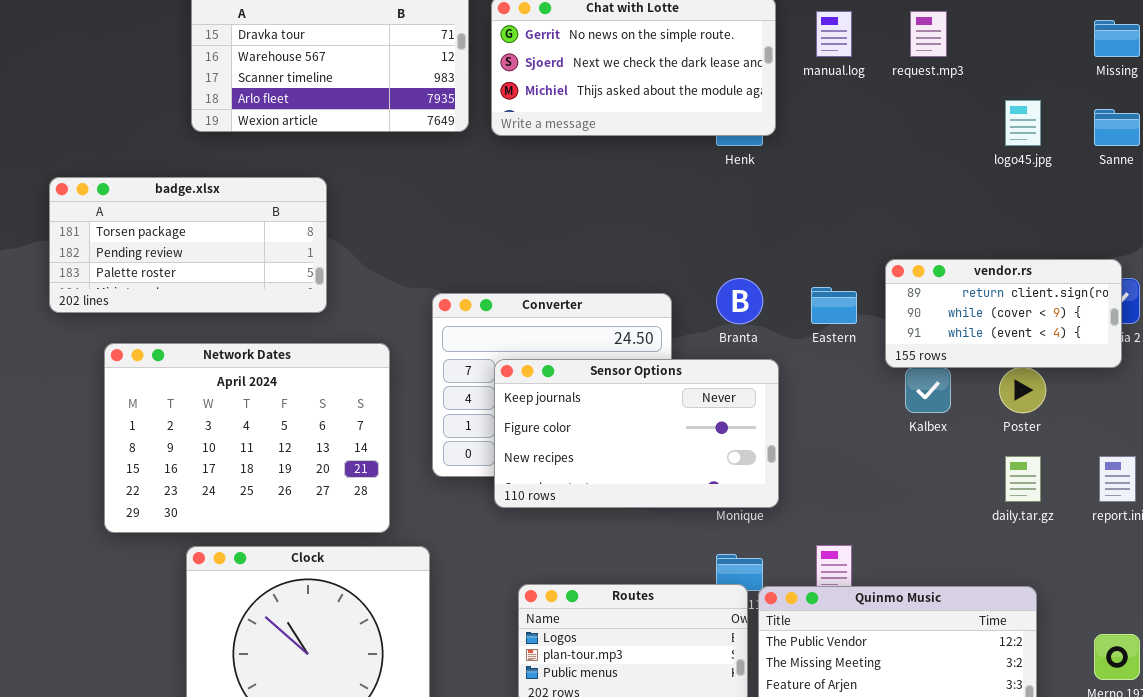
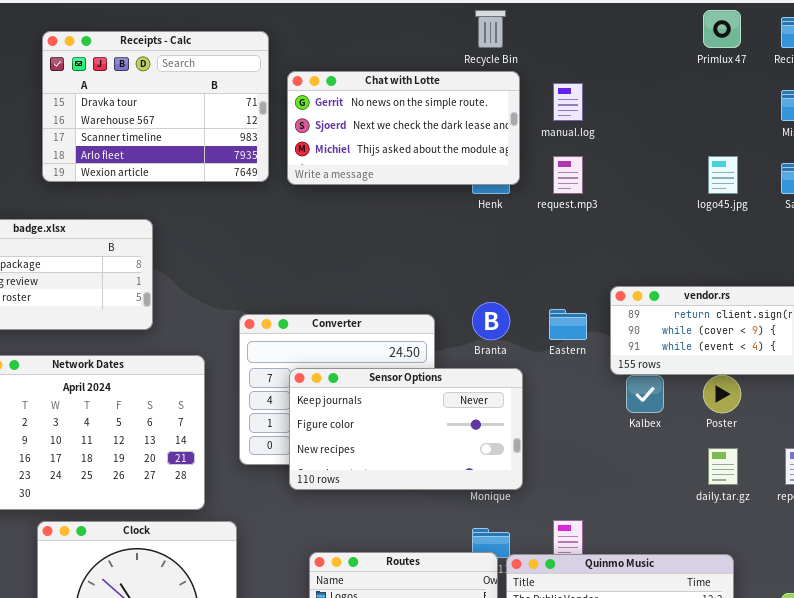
request.mp3: [910,11,947,57] -> [553,156,583,194], moved

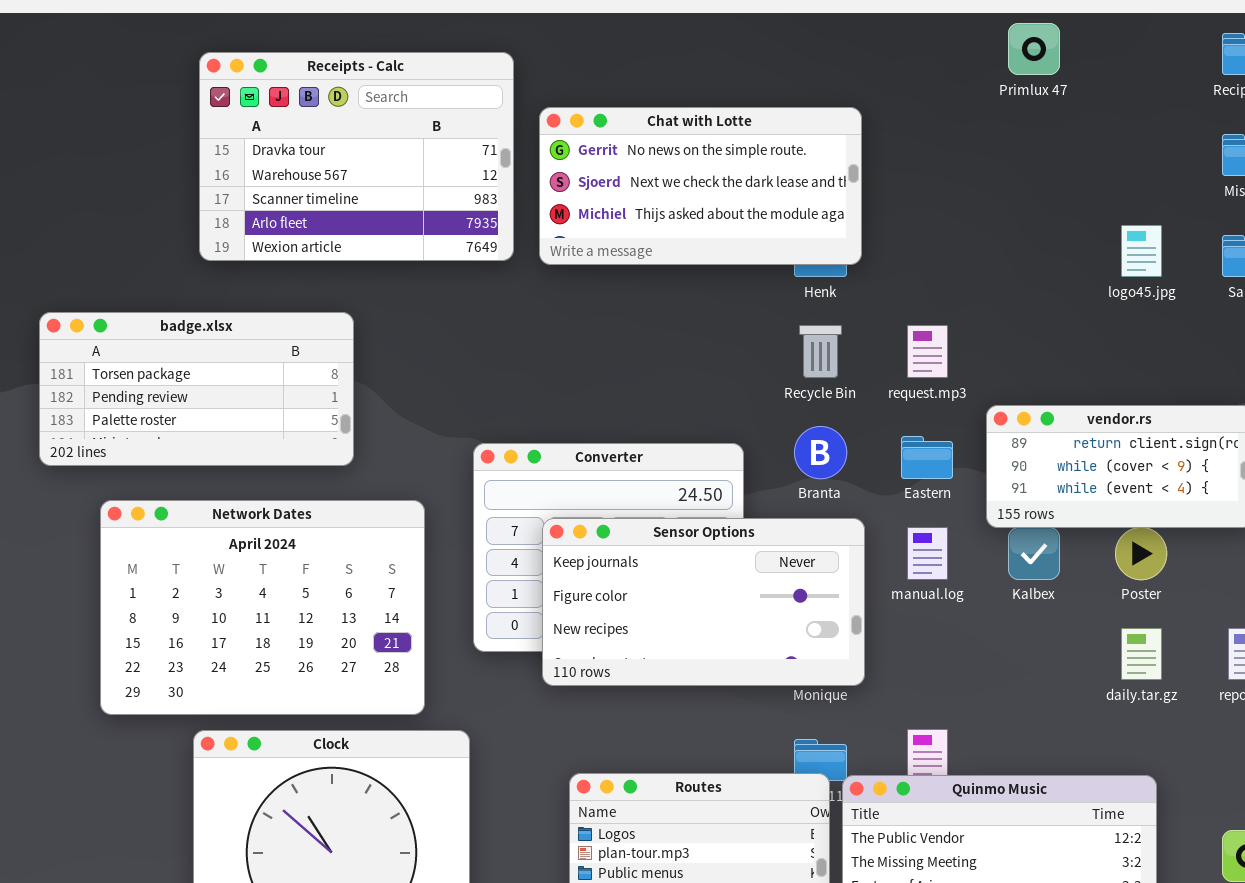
Recycle Bin: [475,10,506,48] -> [799,325,842,378], moved
Primlux 47: [703,10,741,48] -> [1008,23,1060,75], moved
manual.log: [553,83,583,121] -> [907,527,948,580], moved
request.mp3: [553,156,583,194] -> [907,325,948,378], moved

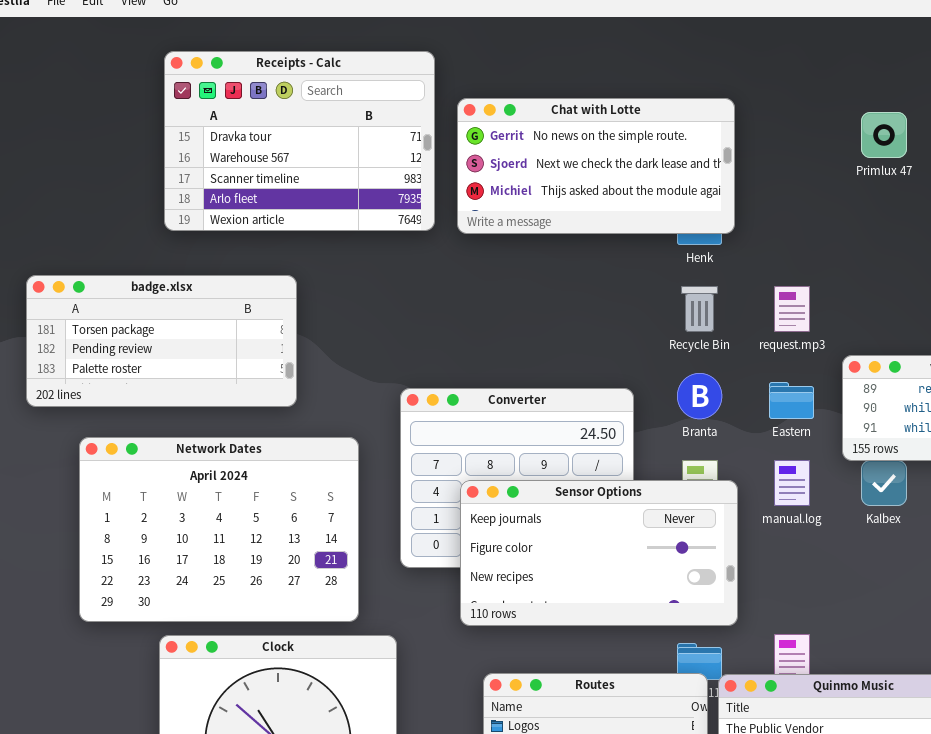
Primlux 47: [1008,23,1060,75] -> [861,112,907,158], moved
Sensor Options: [542,518,865,686] -> [460,480,738,626], moved

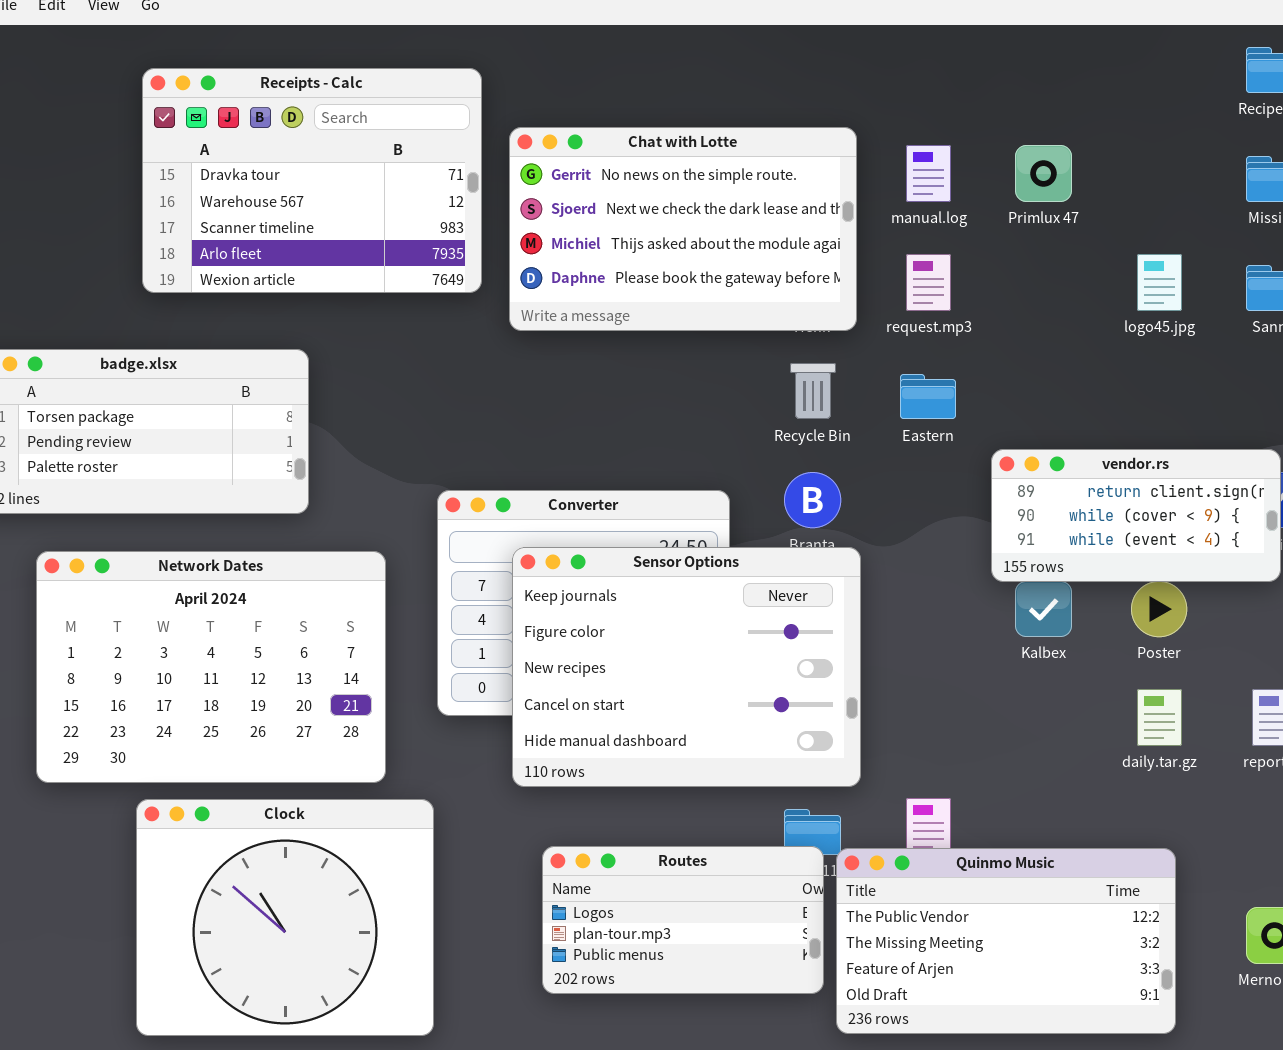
Chat with Lotte: [457,98,735,234] -> [509,127,857,331], resized
request.mp3: [774,286,810,332] -> [906,254,951,311], moved
Eastern: [769,382,814,419] -> [900,374,956,419], moved
manual.log: [774,460,810,506] -> [906,145,951,202], moved
Sensor Options: [460,480,738,626] -> [512,547,861,787], resized

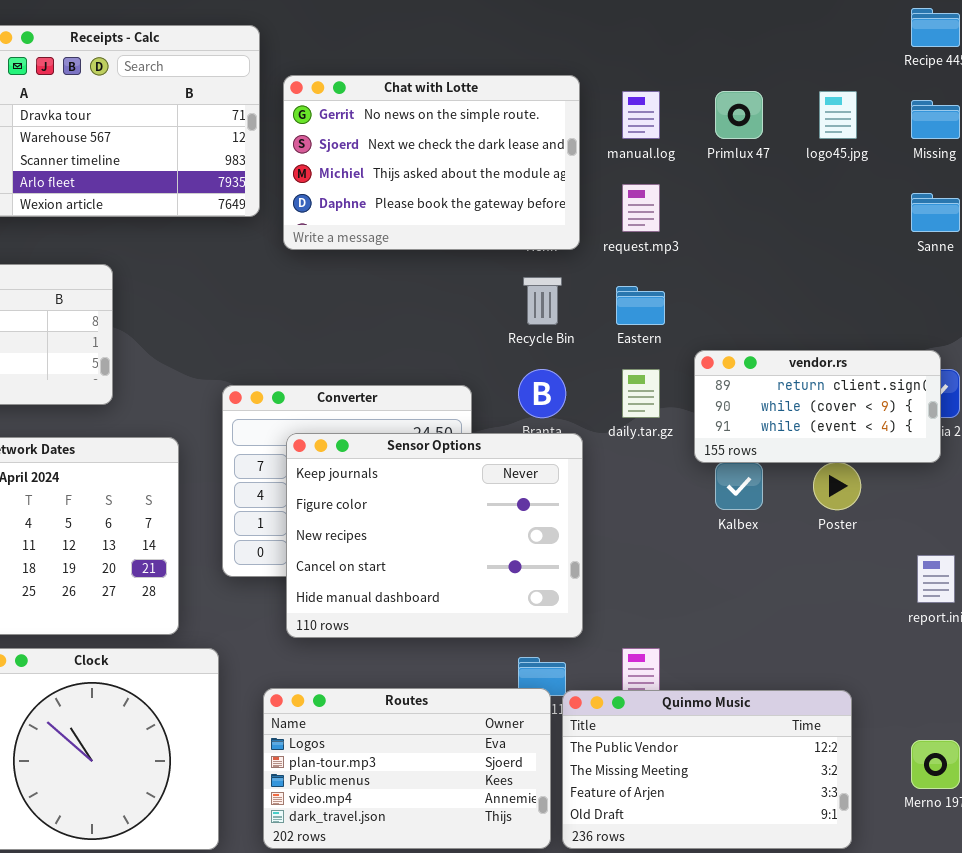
logo45.jpg: [1137,254,1182,311] -> [819,91,857,139], moved
daily.tar.gz: [1137,689,1182,746] -> [622,369,660,418], moved
Routes: [542,846,824,994] -> [263,688,551,849], resized

